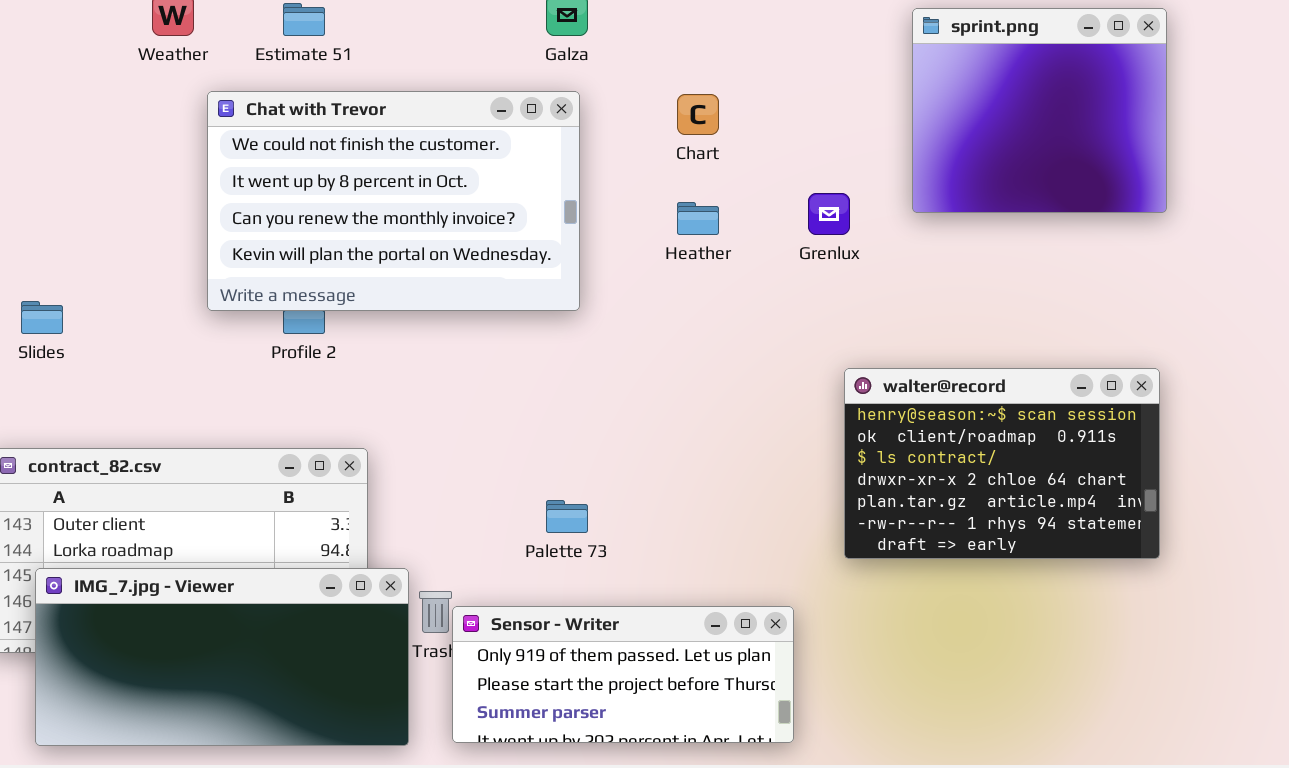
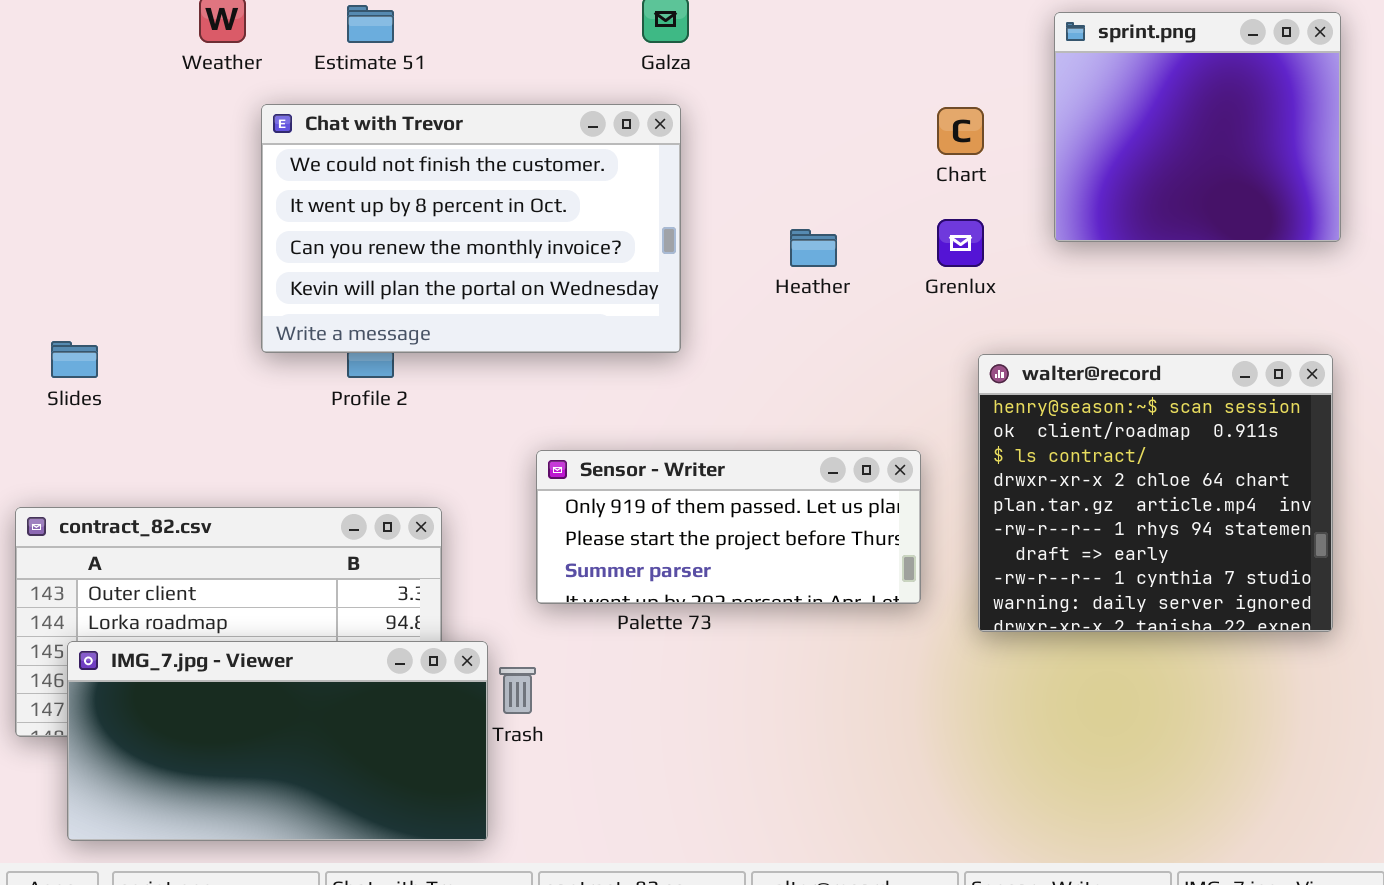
Chart: [677,94,719,135] -> [937,107,984,155], moved
walter@record: [844,368,1160,559] -> [978,354,1333,632], resized
Sensor - Writer: [452,606,794,743] -> [536,450,921,604], moved

